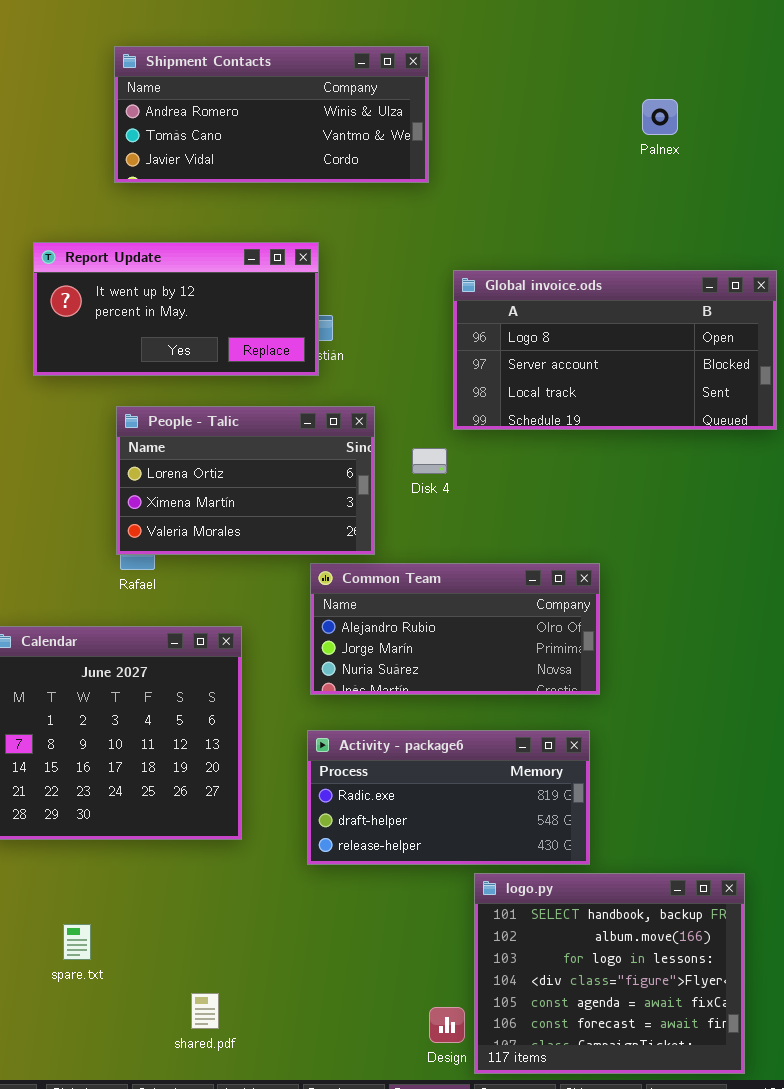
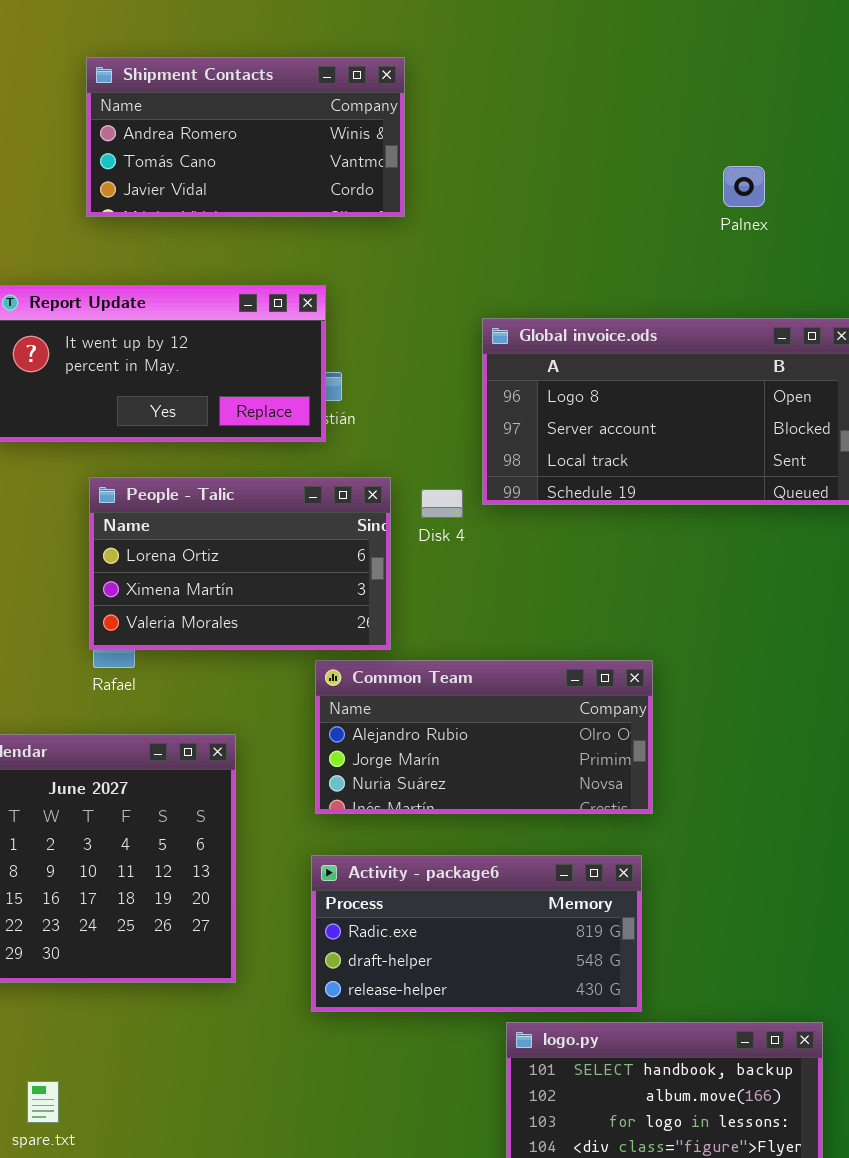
Shipment Contacts: [114,46,429,183] -> [86,57,405,217], resized
Palnex: [642,99,678,135] -> [723,166,765,207], moved
Disk 4: [412,448,447,474] -> [421,489,463,518], moved

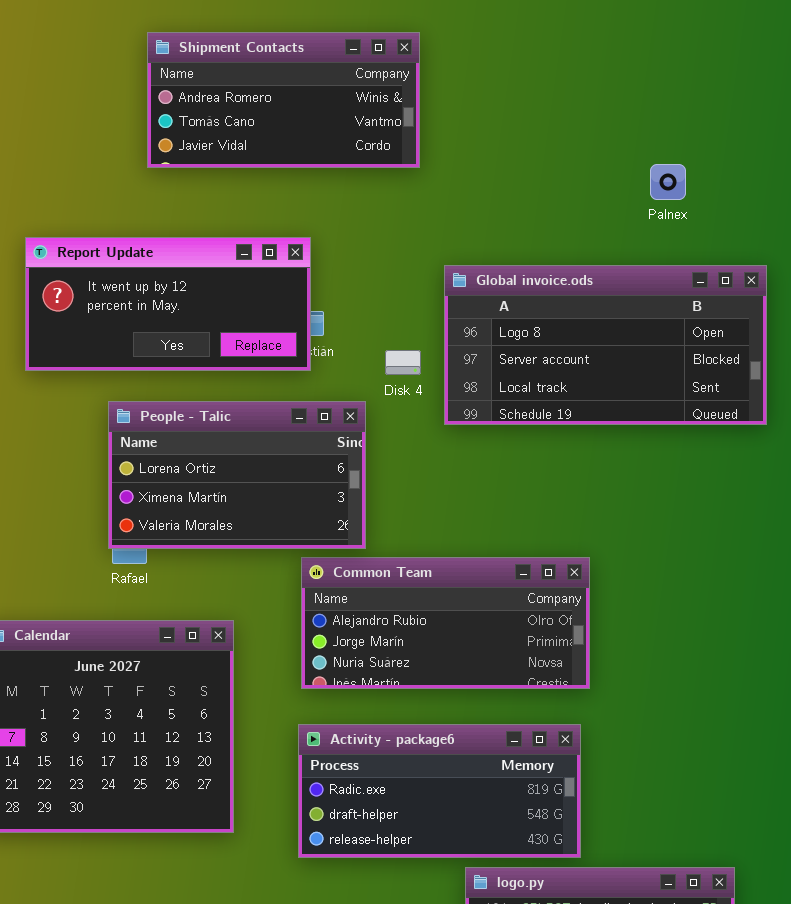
Shipment Contacts: [86,57,405,217] -> [147,32,420,168], moved
Palnex: [723,166,765,207] -> [650,164,686,200], moved
Disk 4: [421,489,463,518] -> [385,350,421,375], moved

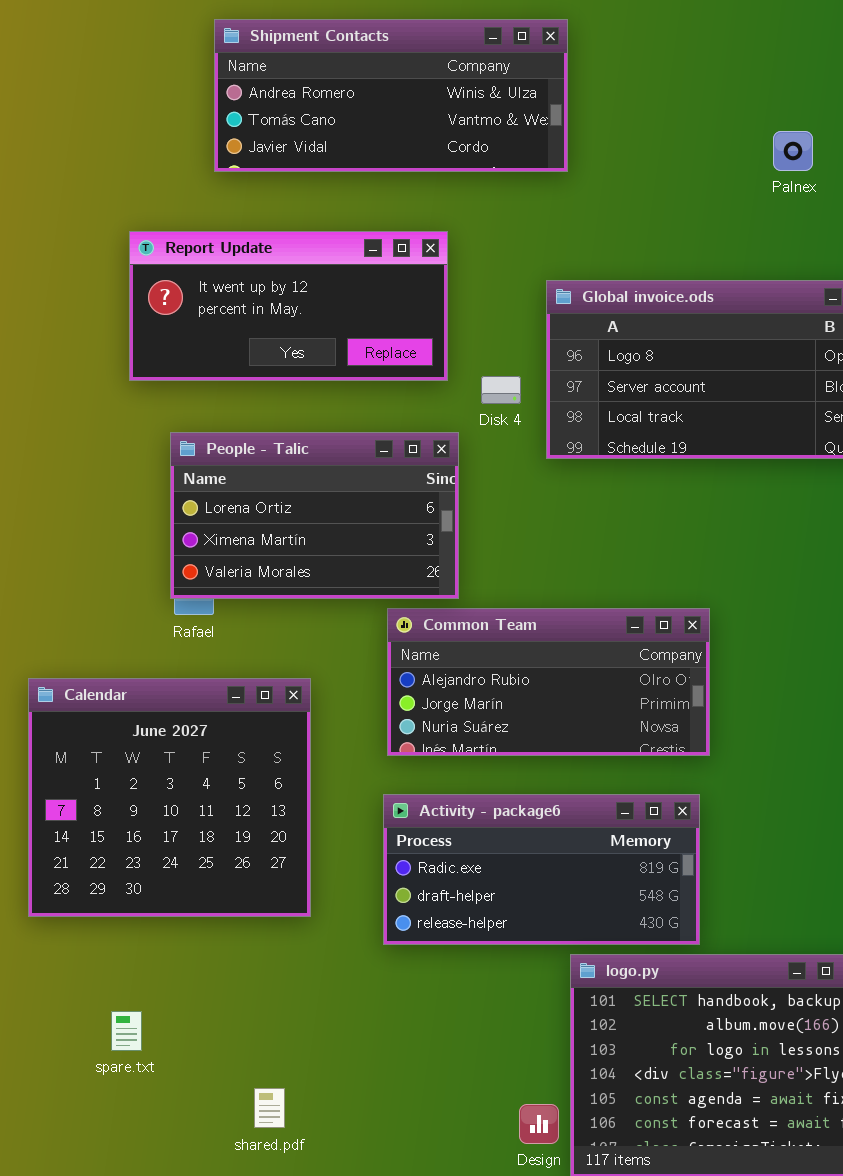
Shipment Contacts: [147,32,420,168] -> [214,19,568,172], resized
Palnex: [650,164,686,200] -> [773,131,813,171], moved
Report Update: [25,237,311,371] -> [129,231,448,381], moved

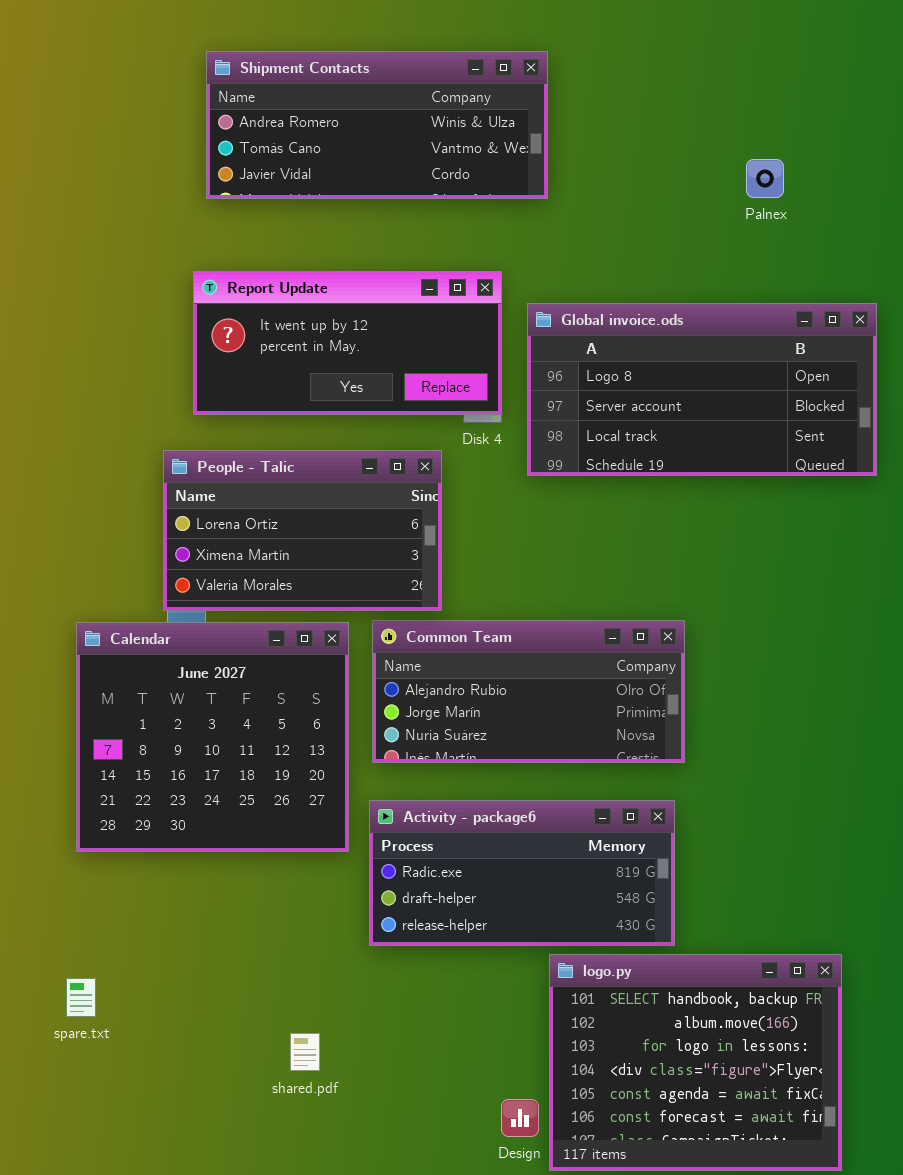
Report Update: [129,231,448,381] -> [193,271,502,415], moved
Calendar: [28,678,311,917] -> [76,622,349,852], moved
spare.txt: [111,1011,142,1051] -> [66,978,96,1017], moved
shared.pdf: [254,1088,285,1128] -> [290,1033,320,1071], moved

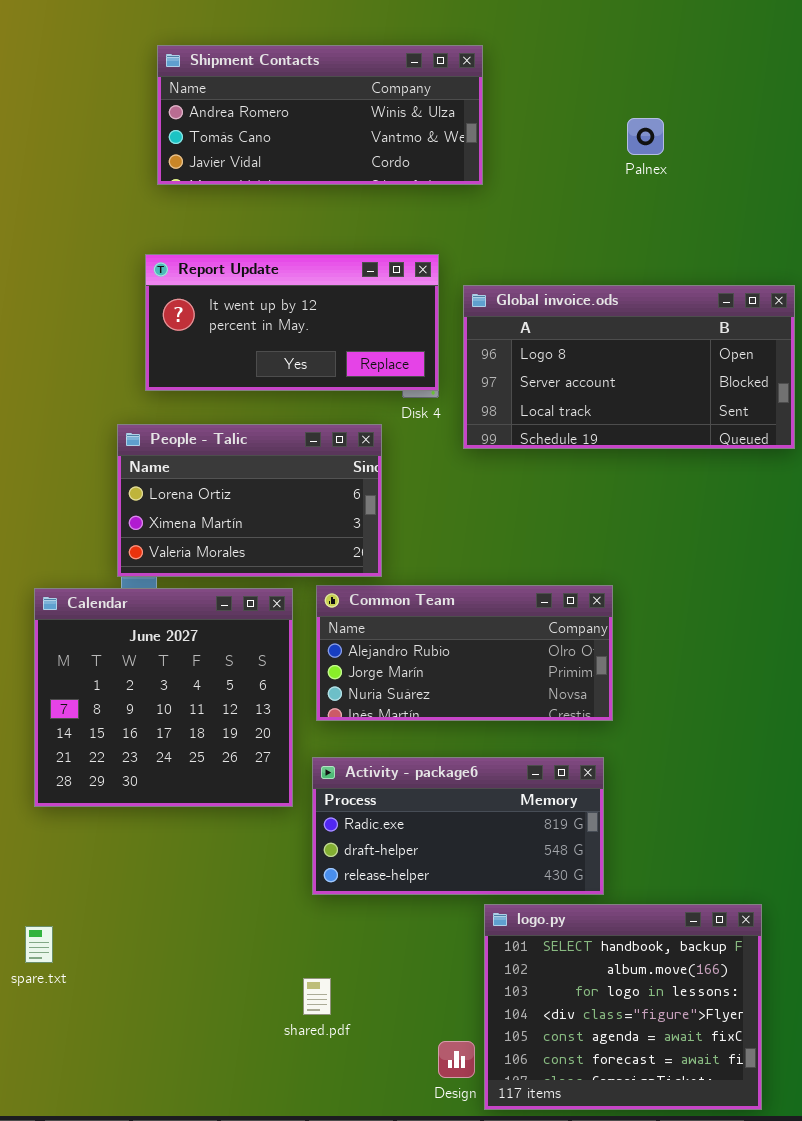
Palnex: [746,159,784,198] -> [627,118,664,155], moved
shared.pdf: [290,1033,320,1071] -> [303,978,331,1015], moved

